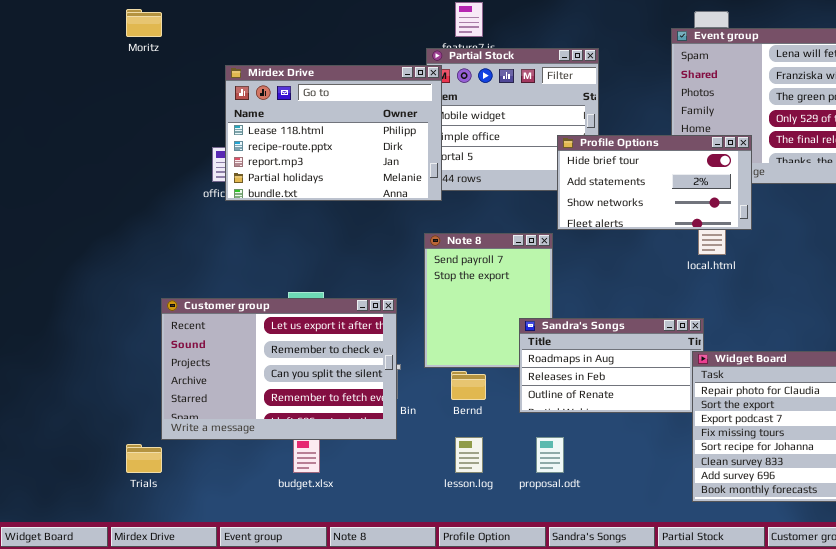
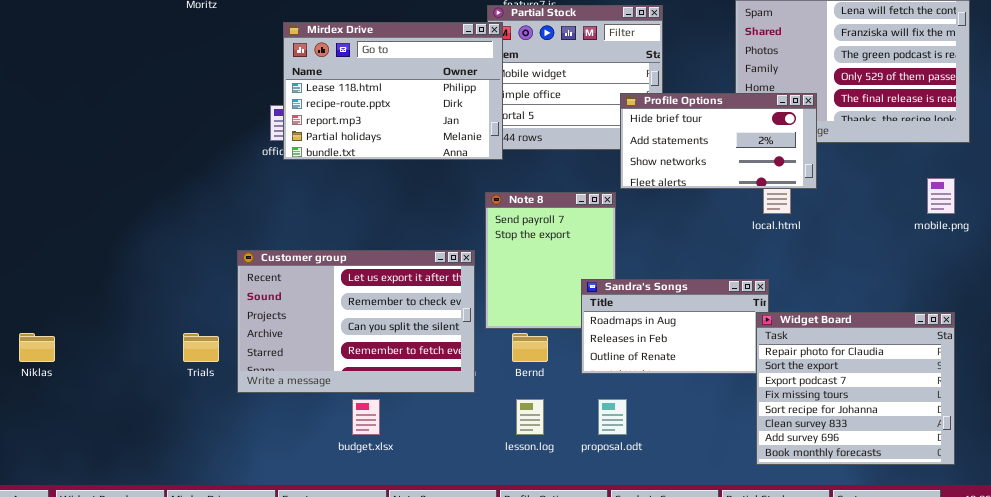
Customer group: [161,298,397,440] -> [237,250,475,393], moved
Trials: [126,444,162,473] -> [183,333,219,362], moved

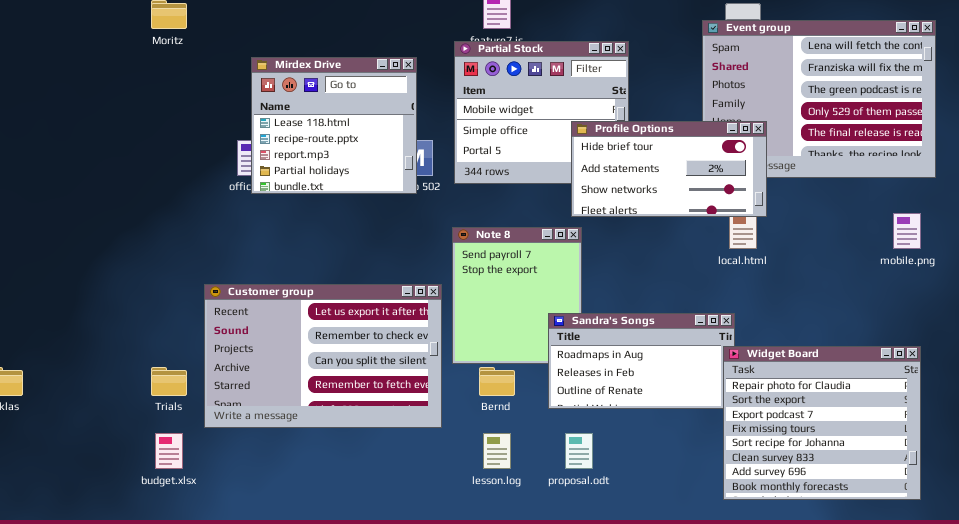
Mirdex Drive: [283,22,503,160] -> [251,57,417,194], resized
Profile Options: [620,93,817,189] -> [571,121,767,217], moved
budget.xlsx: [352,399,380,435] -> [155,433,183,469], moved

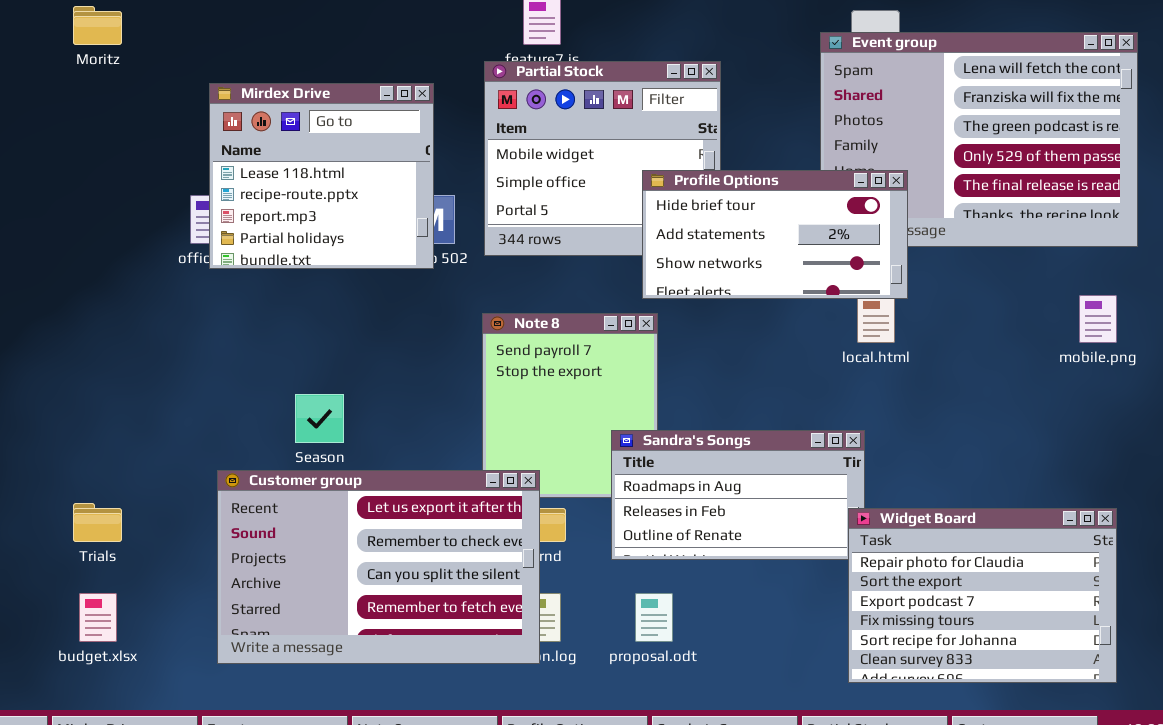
Customer group: [204,284,442,428] -> [217,470,540,664], moved
Widget Board: [723,346,921,500] -> [848,508,1117,683], resized

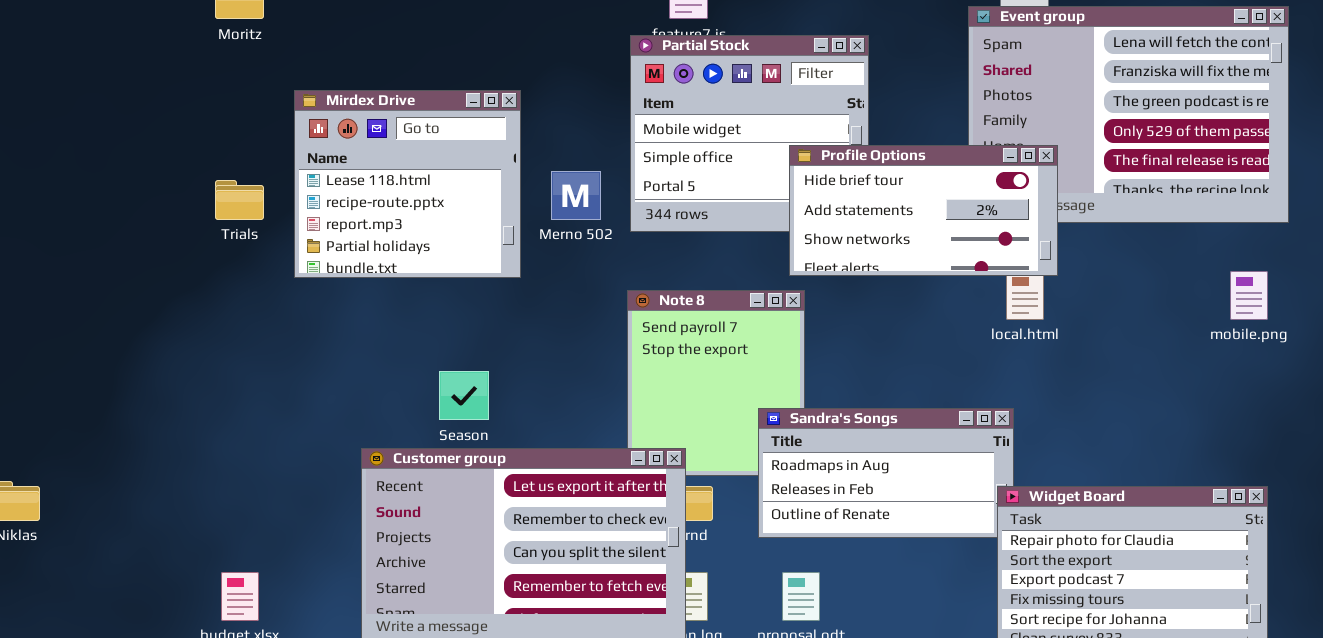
Mirdex Drive: [209,83,434,269] -> [294,90,521,278], moved
Trials: [73,503,122,542] -> [215,180,264,220], moved

